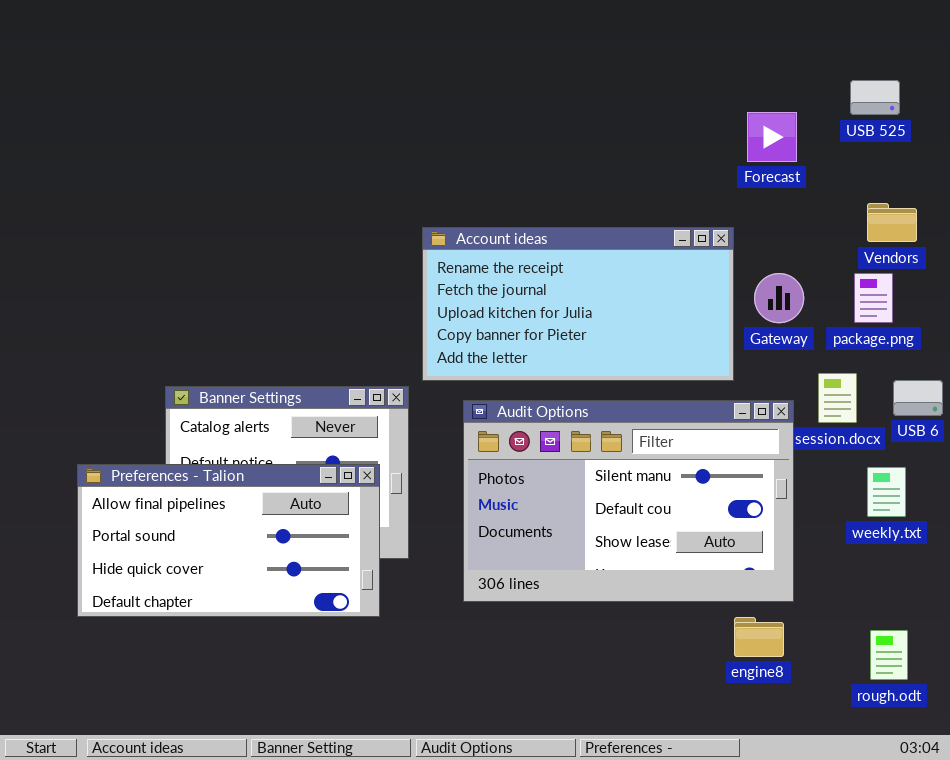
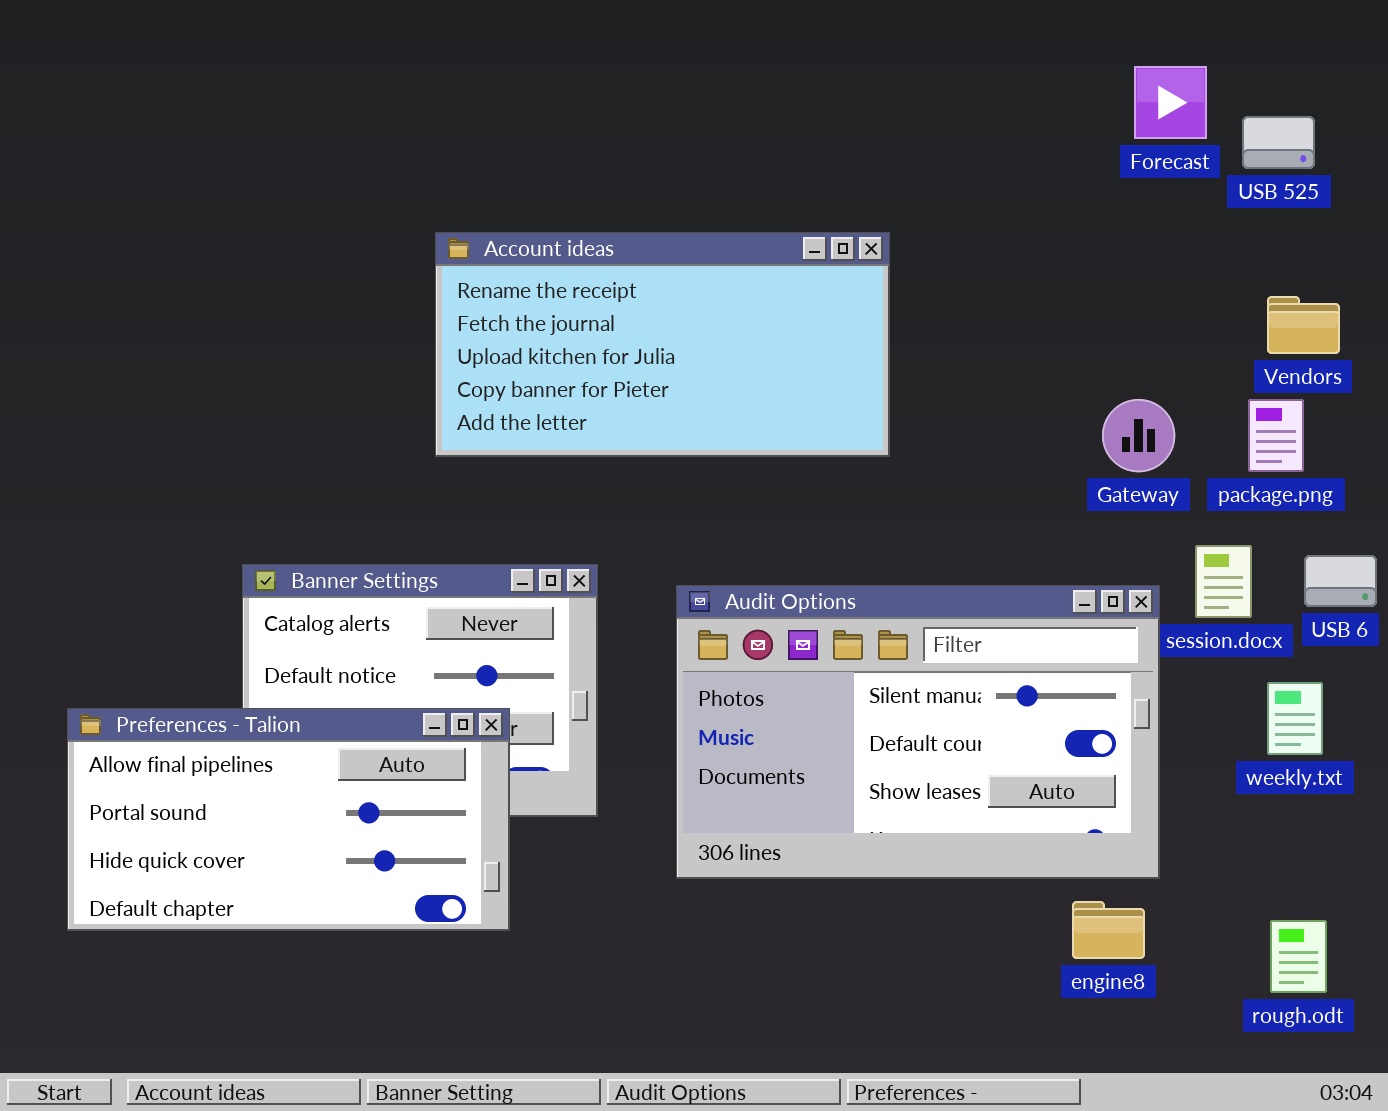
Forecast: [747,112,797,162] -> [1134,66,1207,139], moved
Account ideas: [422,227,734,381] -> [435,232,890,457], moved
Preferences - Talion: [77,464,380,617] -> [67,708,510,931], moved

